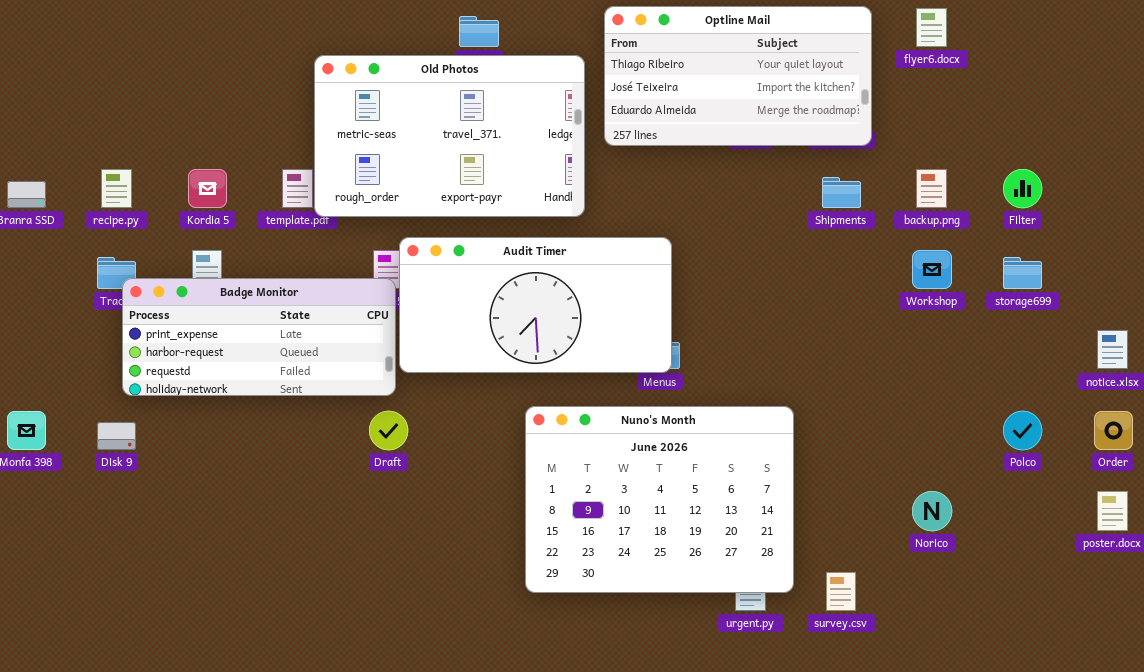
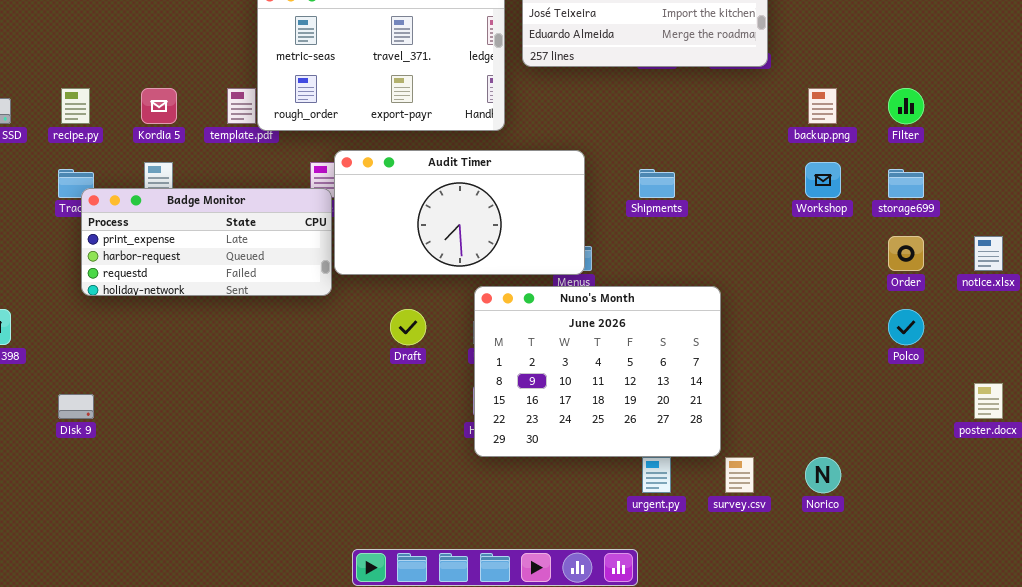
Shipments: [822,177,861,208] -> [639,169,675,198], moved
Nuno's Month: [525,406,794,593] -> [474,286,721,457], moved
Draft: [369,411,408,450] -> [390,309,426,345], moved
Order: [1094,411,1133,450] -> [888,236,924,271], moved
Disk 9: [97,422,136,450] -> [58,394,94,419], moved
Norico: [912,491,952,531] -> [805,457,841,493], moved

